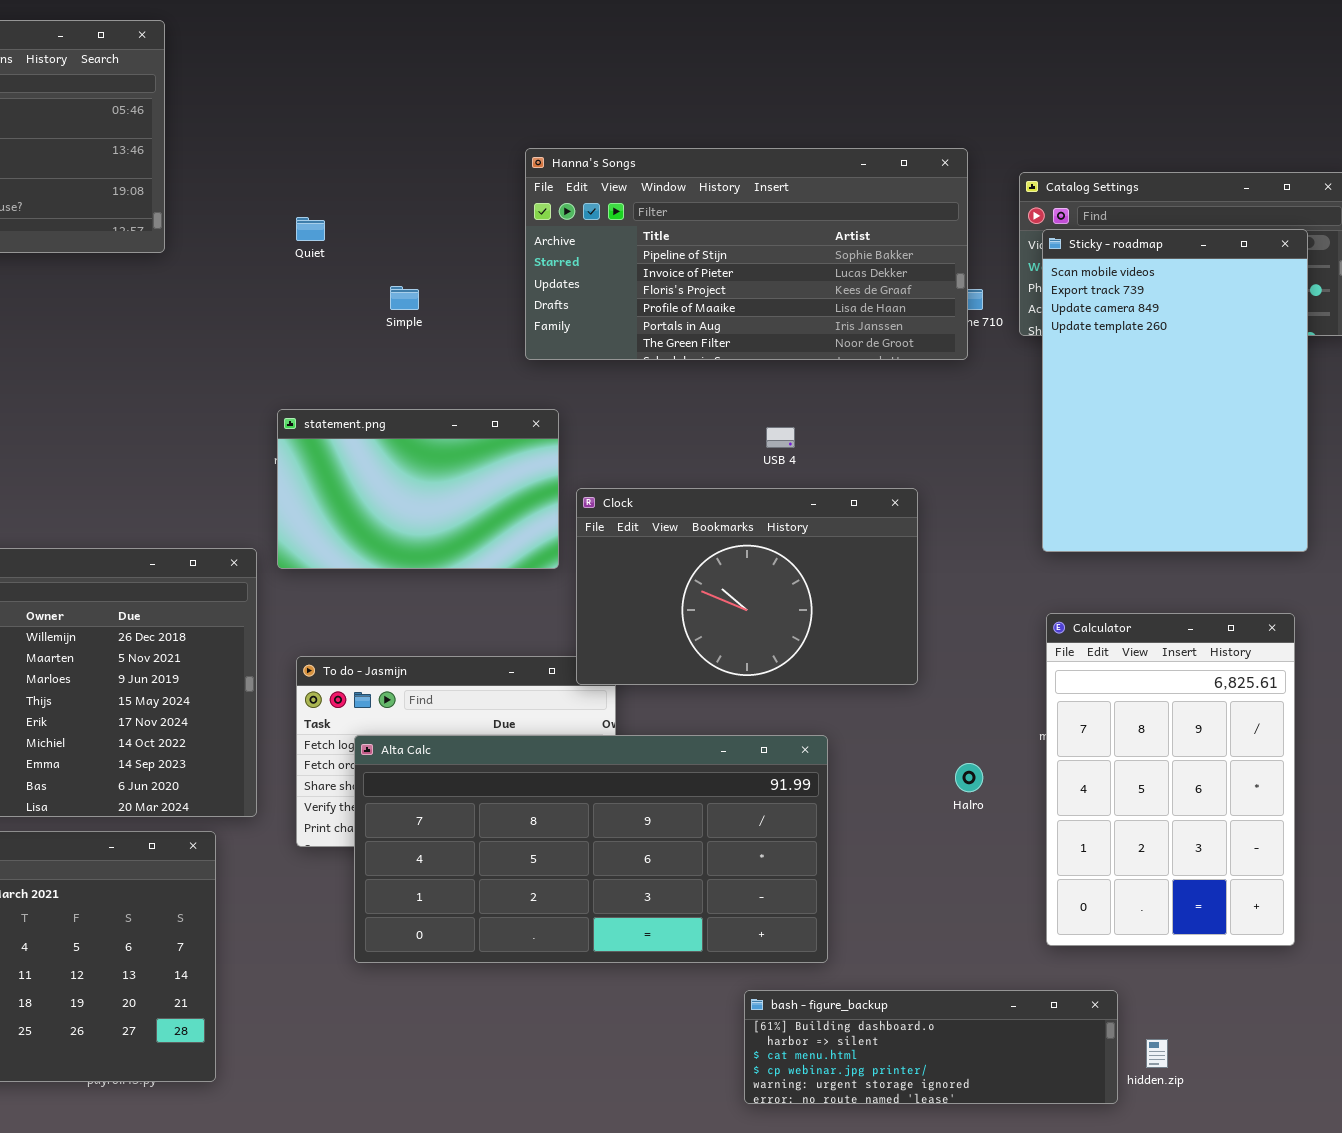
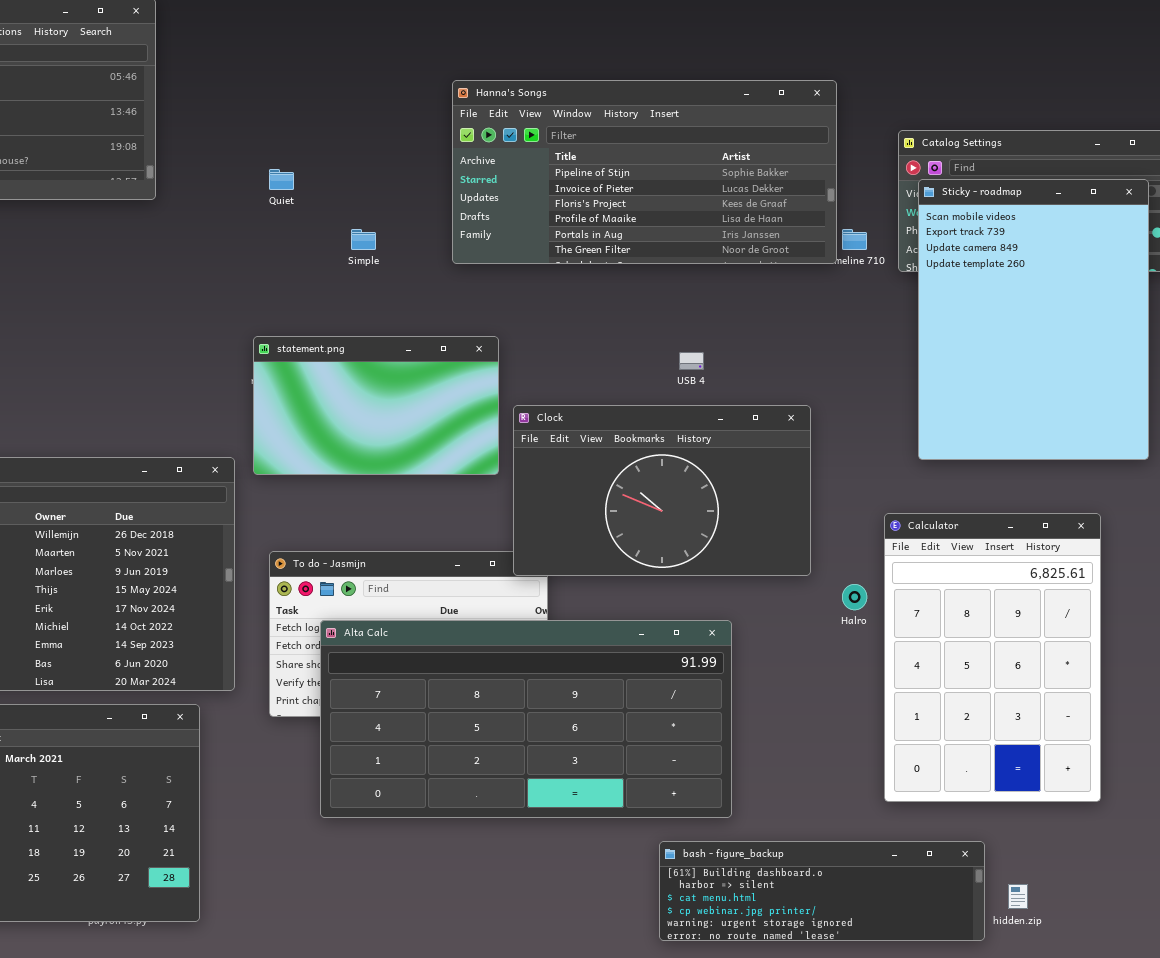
Hanna's Songs: [525,148,968,360] -> [452,80,837,264], moved
Calculator: [1046,613,1295,946] -> [884,513,1101,802], moved
Halro: [955,763,983,792] -> [842,584,867,610], moved

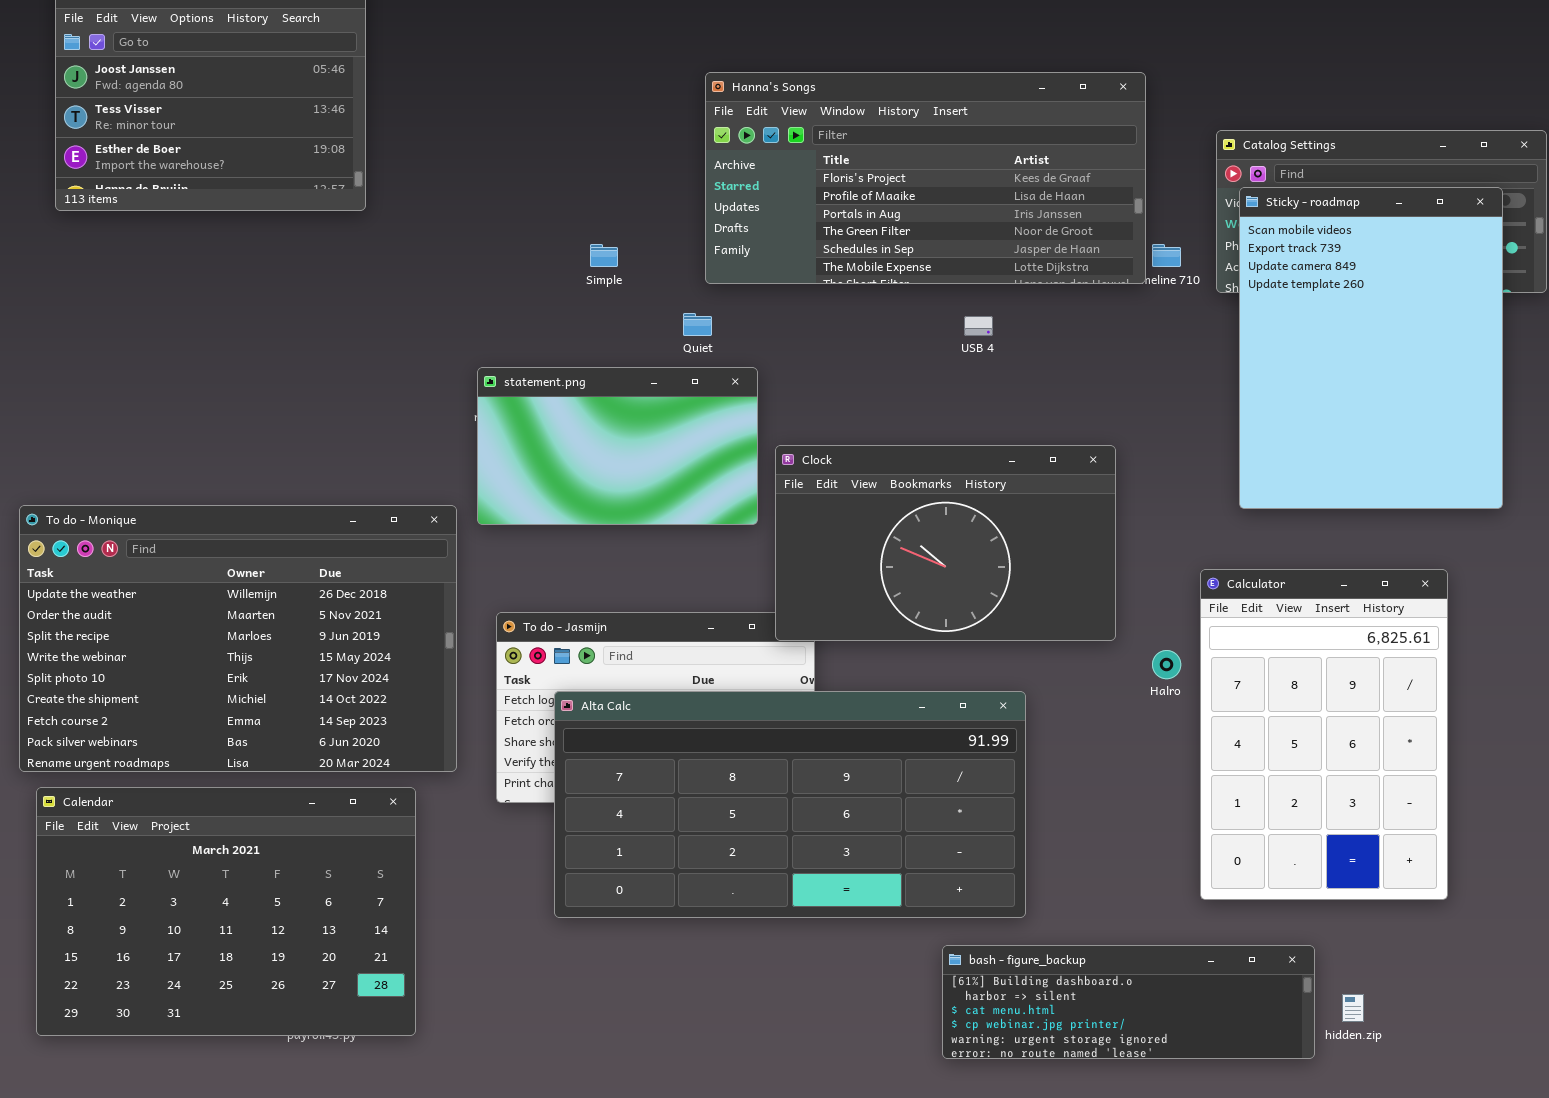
Hanna's Songs: [452,80,837,264] -> [705,72,1146,284], scrolled down 2 rows
Quiet: [269,169,294,190] -> [683,313,712,336], moved
USB 4: [679,352,704,370] -> [964,316,993,336], moved

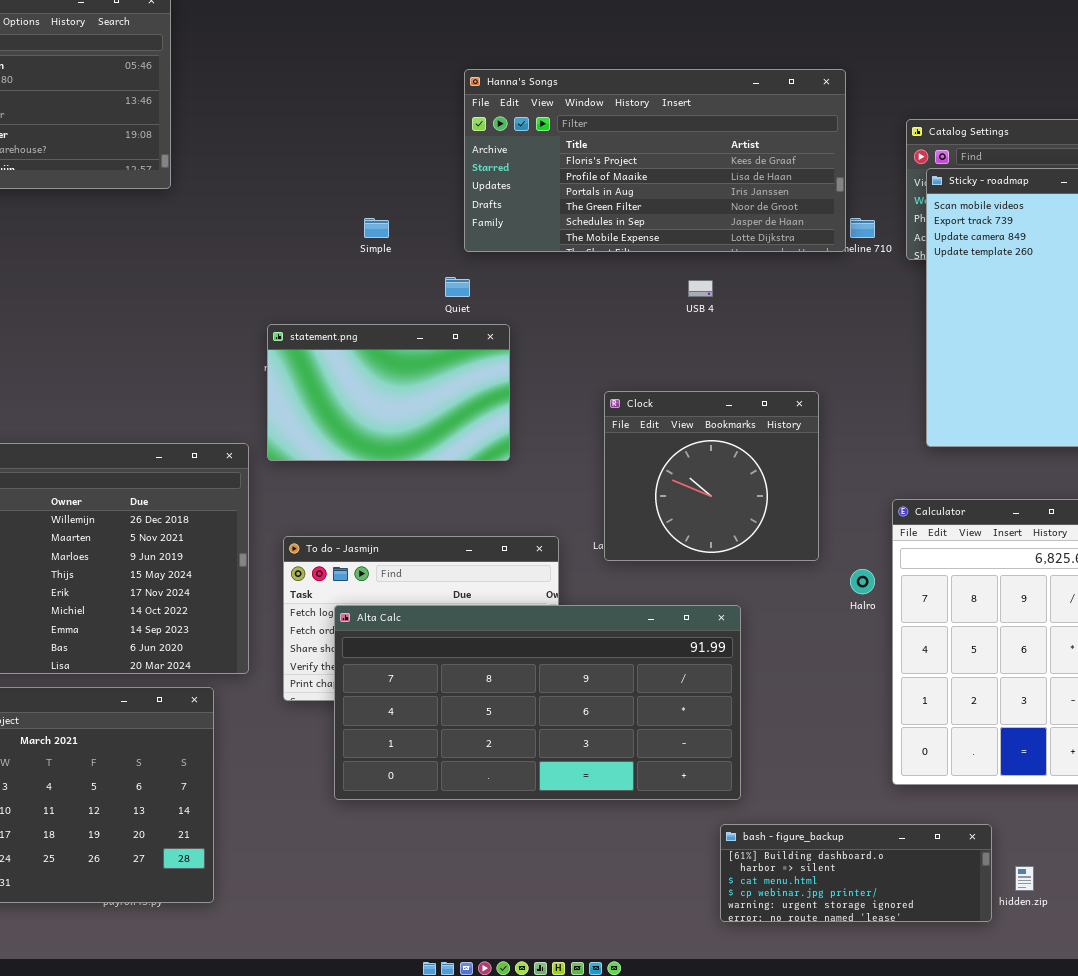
Clock: [775,445,1116,641] -> [604,391,819,561], resized
bash - figure_backup: [942,945,1315,1059] -> [720,824,992,922], resized

